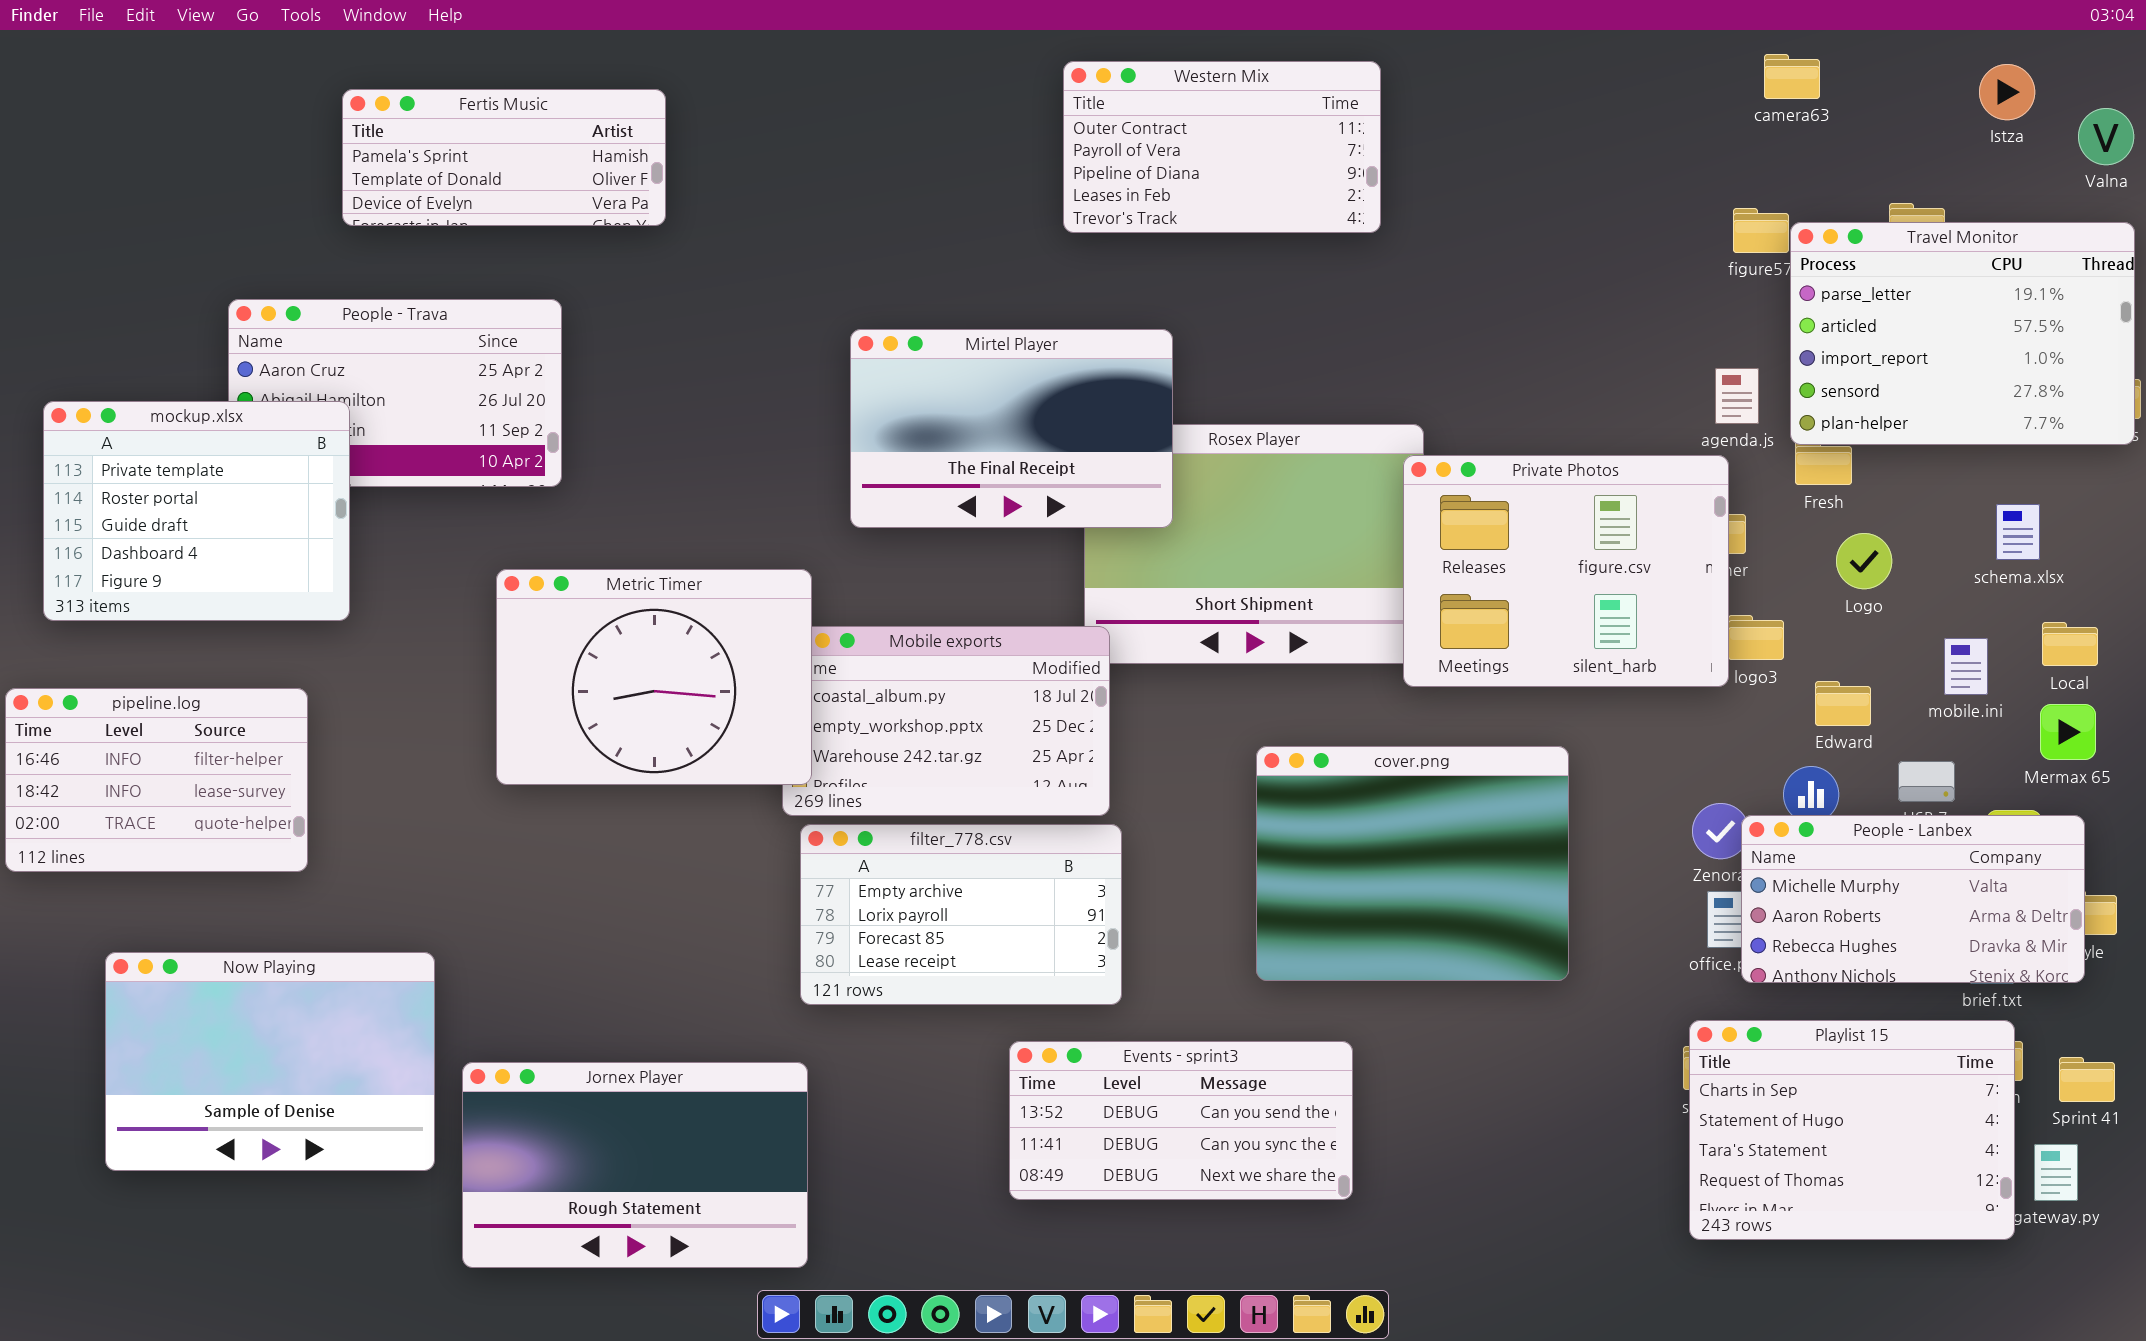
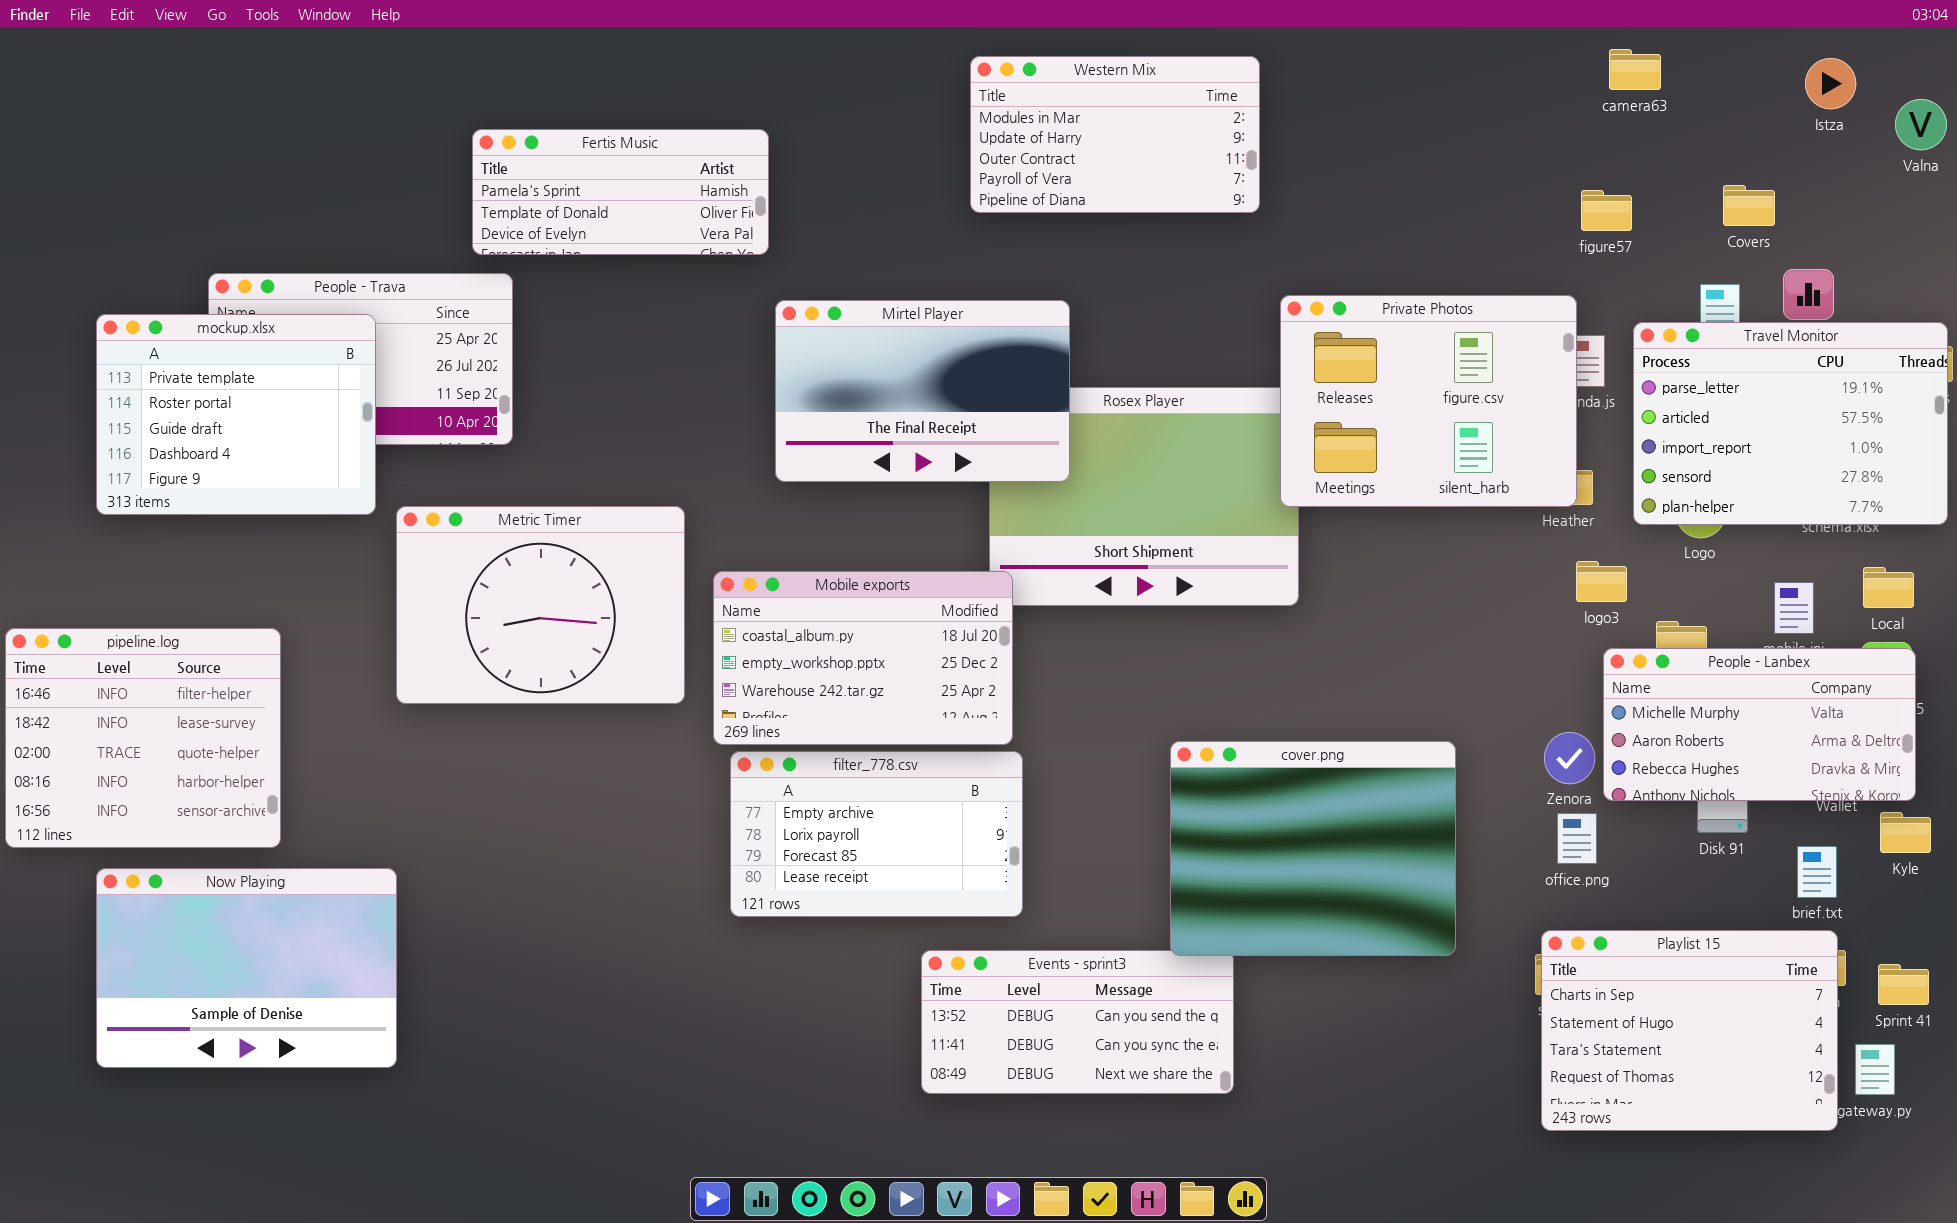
Western Mix: [1063,61,1381,233] -> [970,56,1260,213], scrolled up 2 rows
Fertis Music: [342,89,666,226] -> [472,129,769,255], moved
Travel Monitor: [1790,222,2135,445] -> [1633,322,1948,525], moved
mockup.xlsx: [43,401,350,621] -> [96,314,376,515], moved
Private Photos: [1403,455,1729,687] -> [1280,295,1577,507], moved
Metric Timer: [496,569,812,785] -> [396,506,685,704], moved
pipeline.log: [5,688,308,872] -> [5,628,281,848], resized
cover.png: [1256,746,1569,981] -> [1170,741,1456,956], moved
People - Lanbex: [1741,815,2085,983] -> [1603,648,1916,801], moved
Jornex Player: [462,1062,808,1268] -> none, closed

